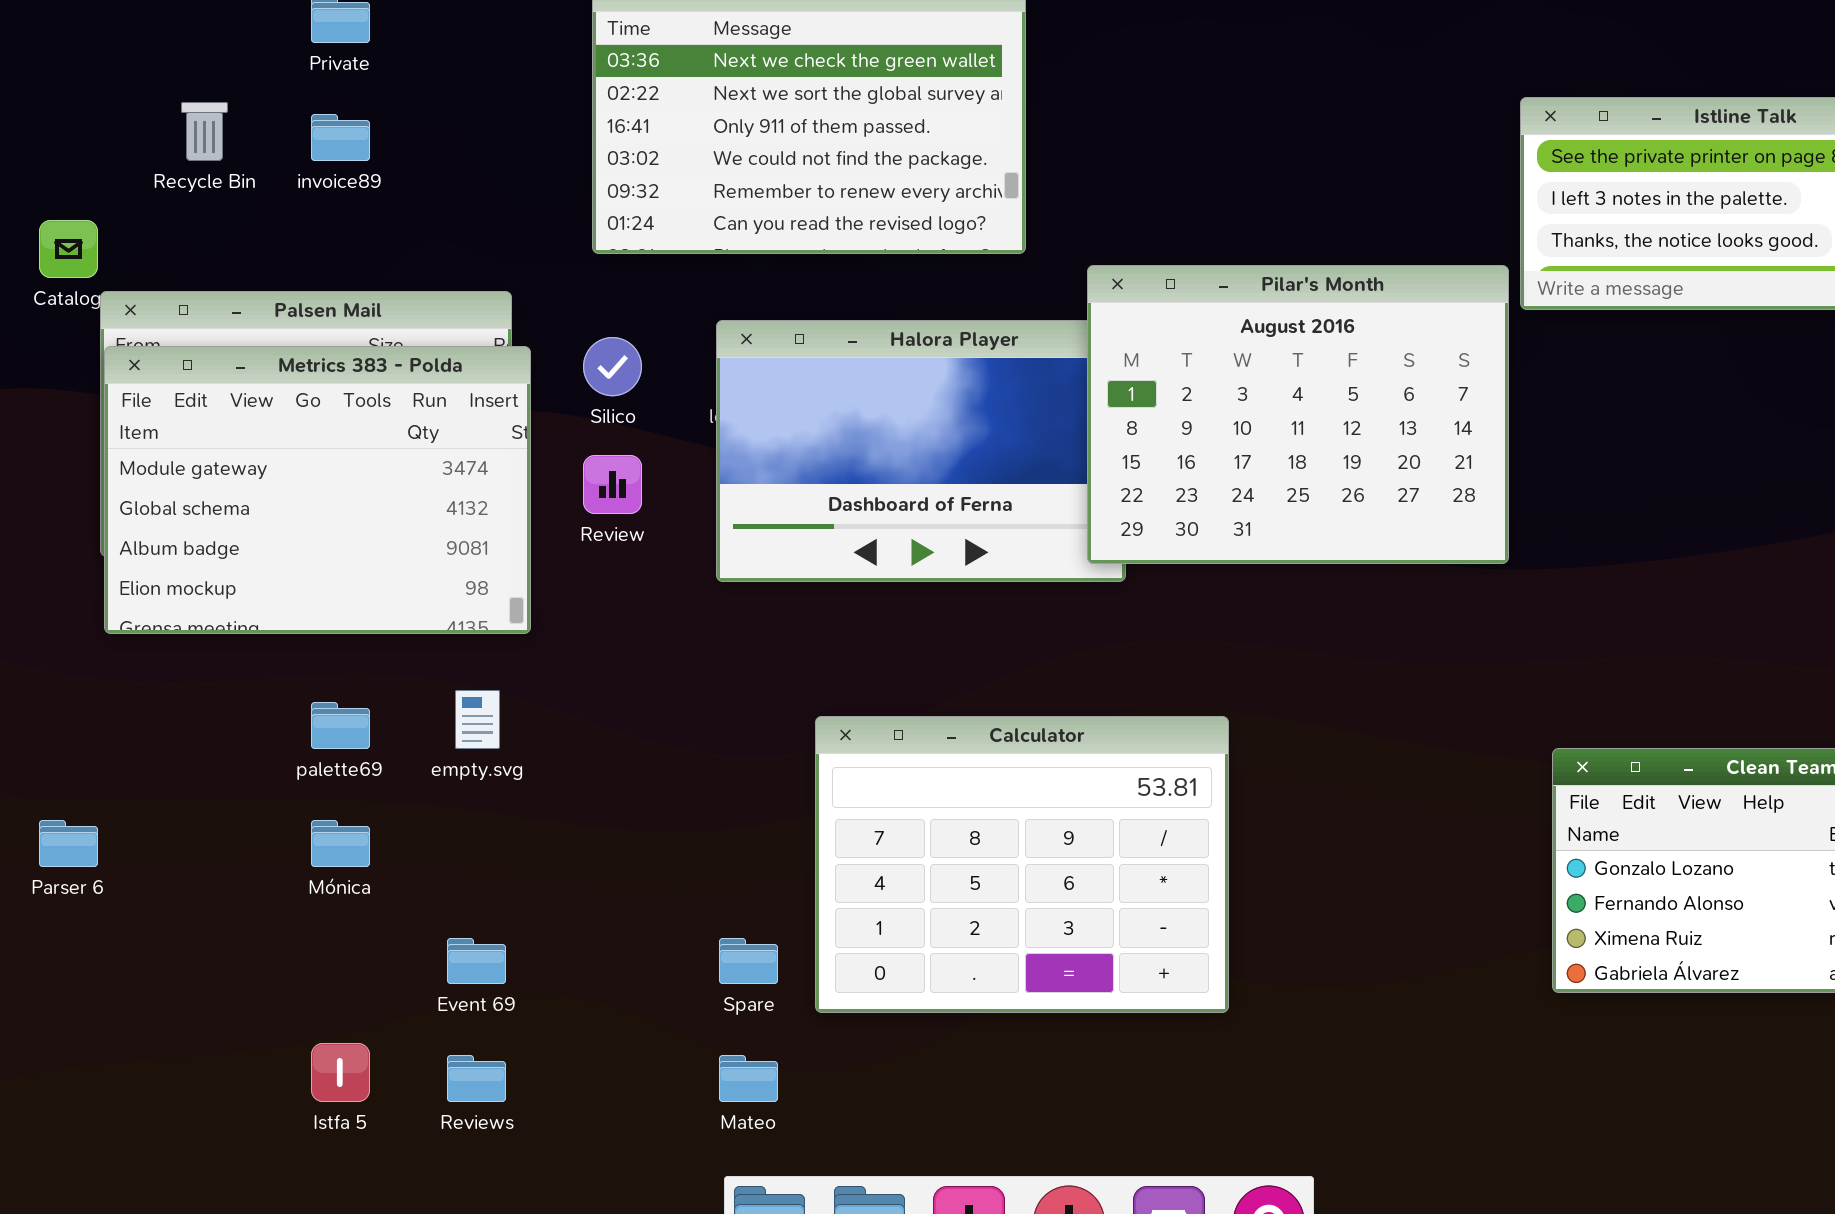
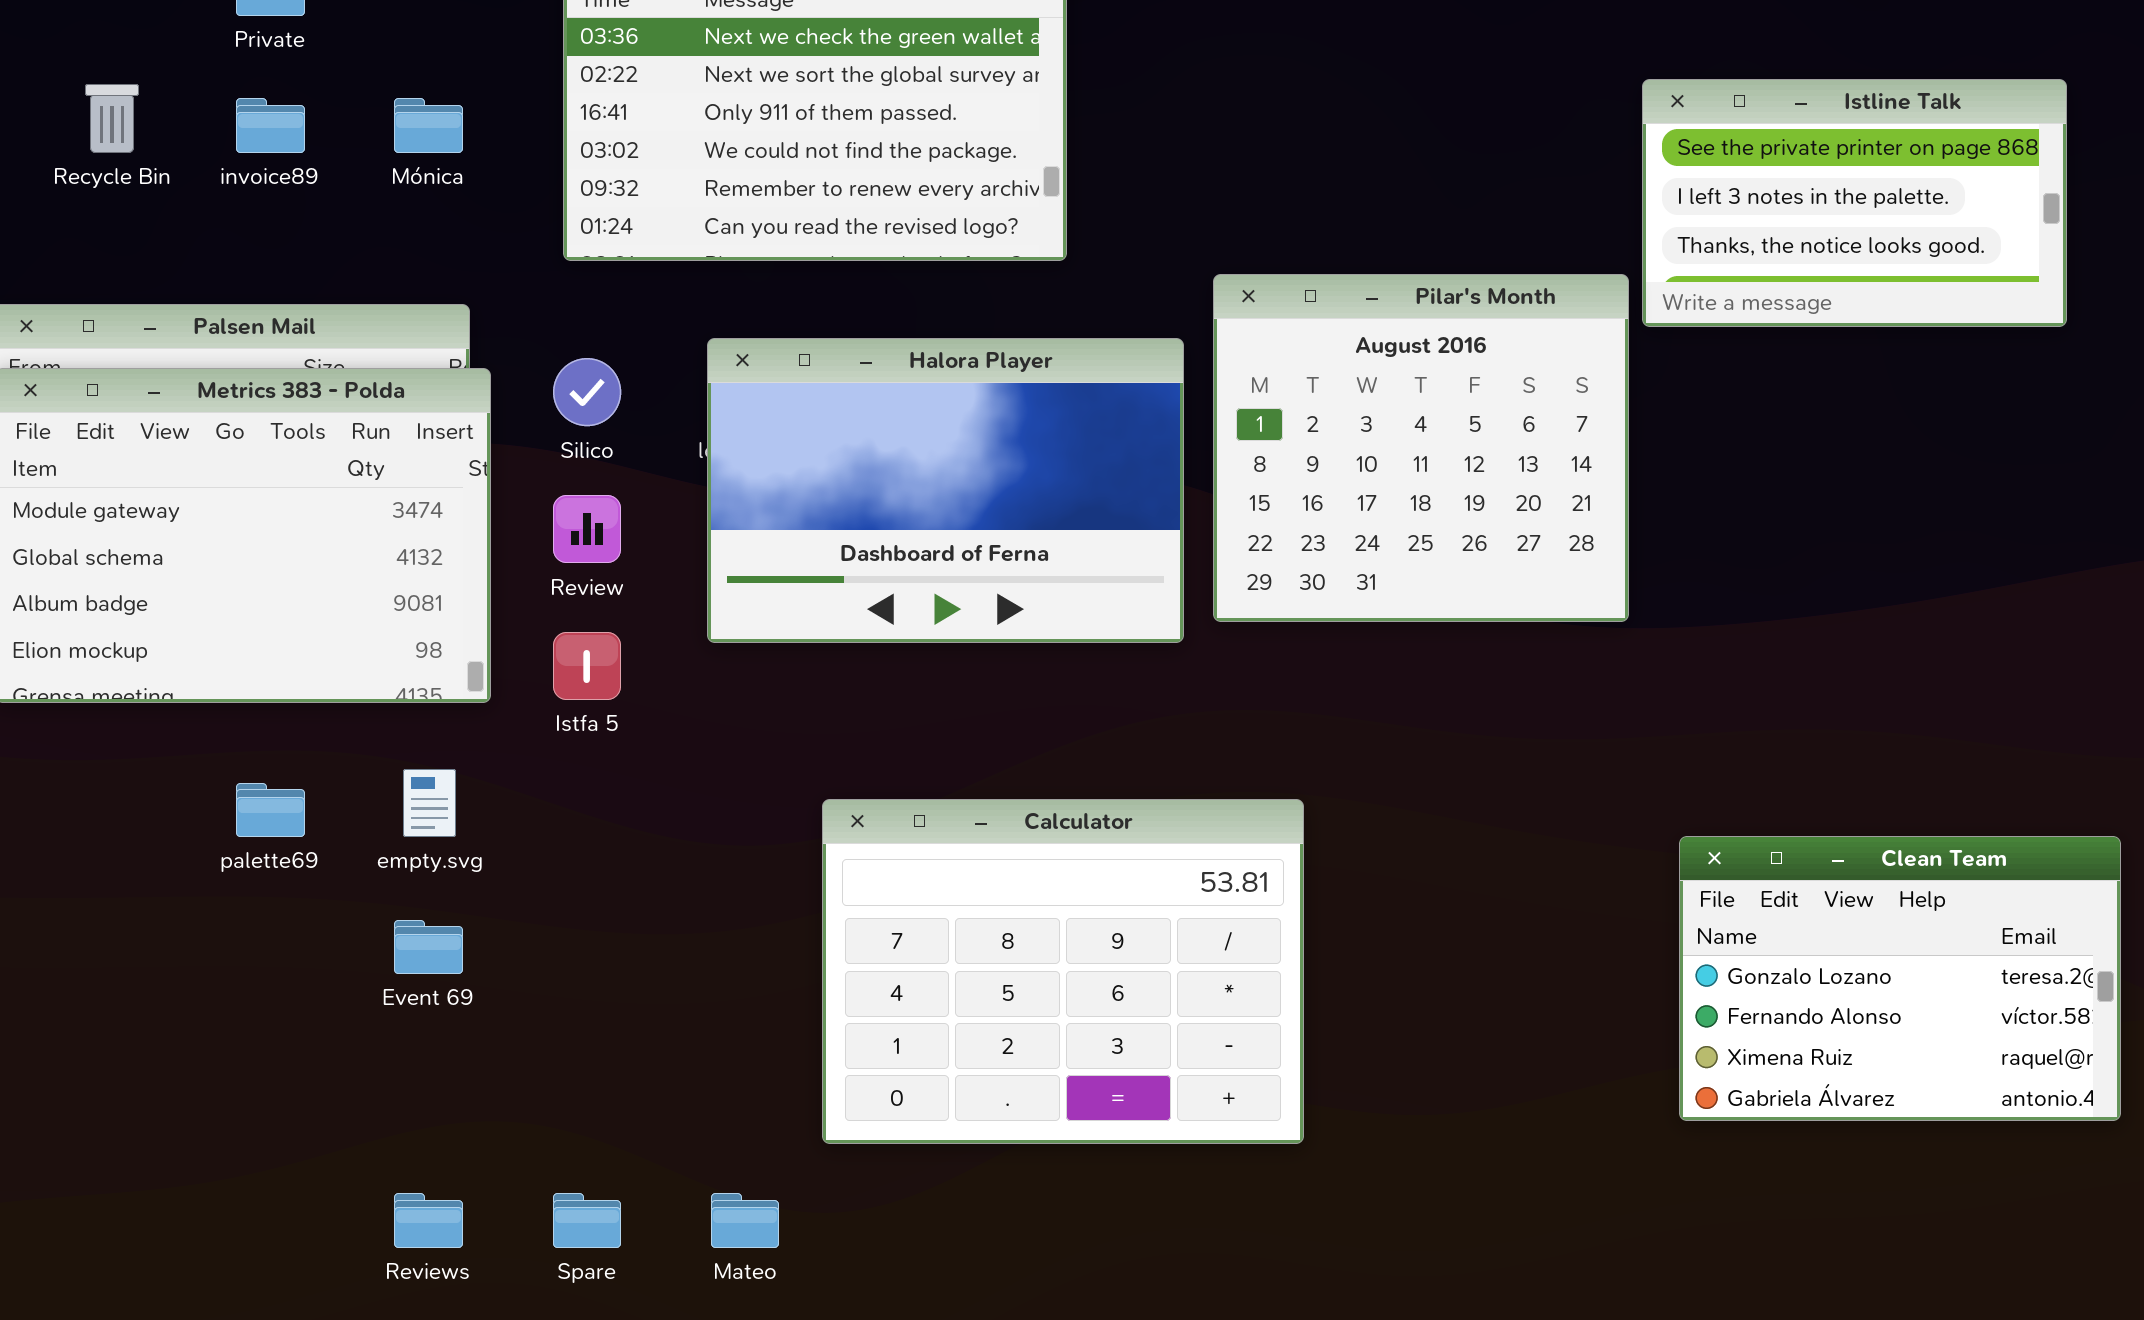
Pilar's Month: [1087,265,1509,564] -> [1213,274,1629,622], resized
Mónica: [311,820,370,867] -> [394,98,463,153], moved
Event 69: [447,938,506,984] -> [394,920,463,974], moved
Spare: [719,938,778,984] -> [553,1193,621,1248], moved
Istfa 5: [311,1043,370,1102] -> [553,632,621,700], moved

